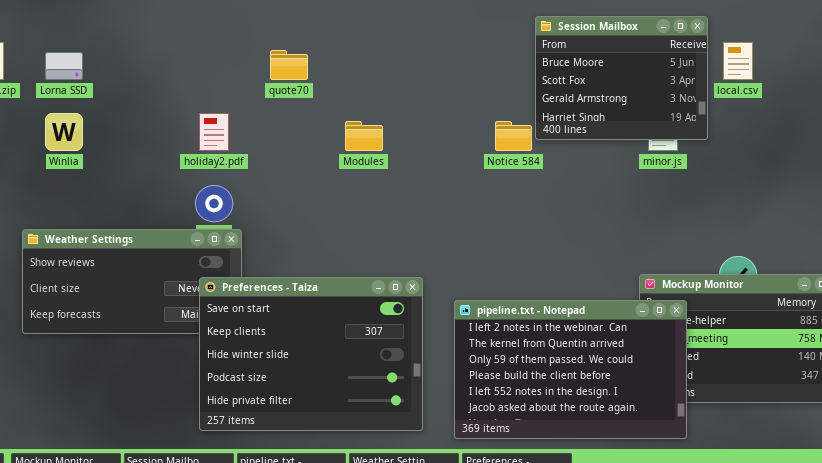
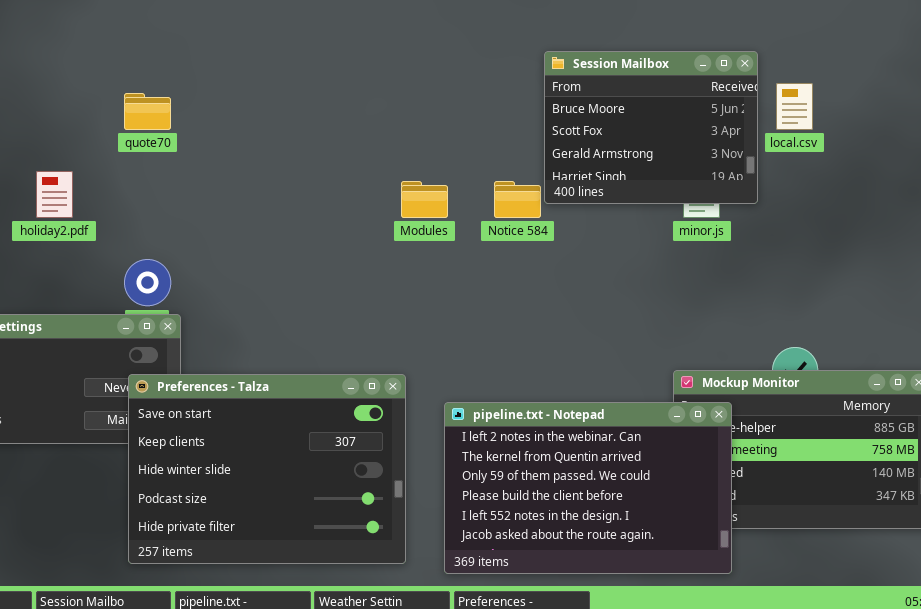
quote70: [270,50,308,80] -> [124,93,171,130], moved
holiday2.pdf: [199,113,229,151] -> [36,171,73,218], moved
Modules: [345,121,383,151] -> [401,181,448,218], moved

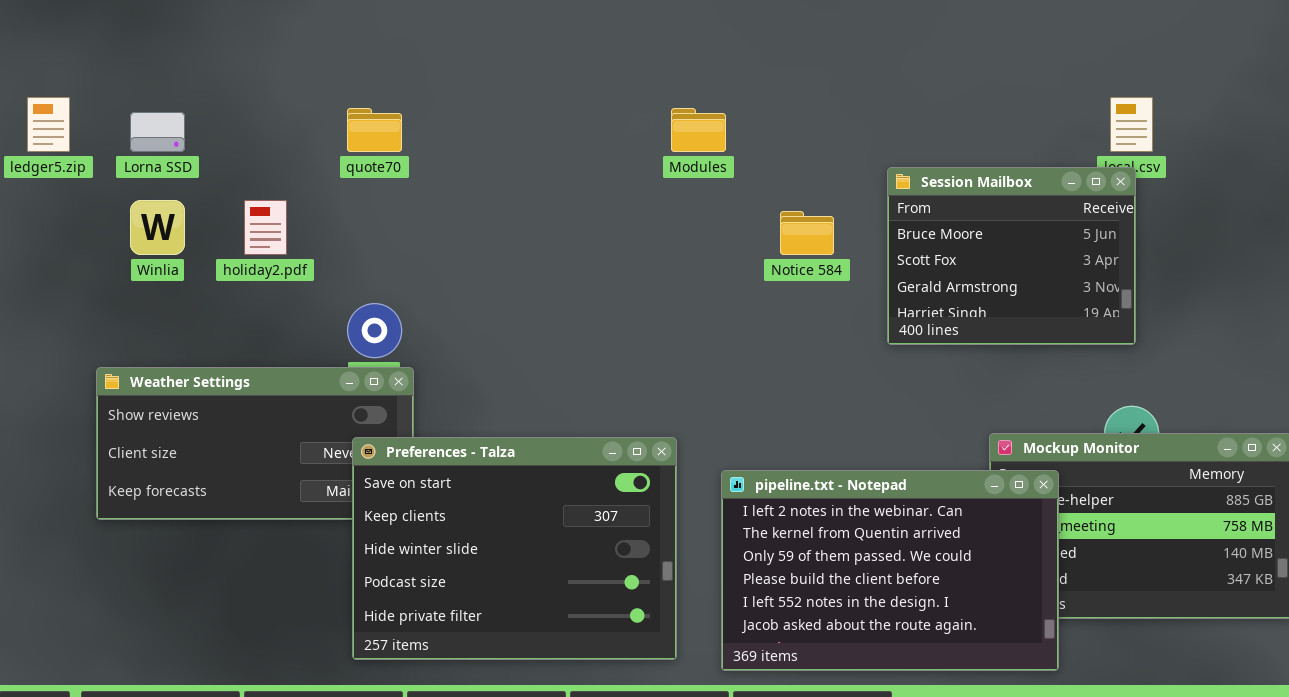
Session Mailbox: [544,51,758,204] -> [887,167,1136,345], moved
Modules: [401,181,448,218] -> [671,108,726,152], moved

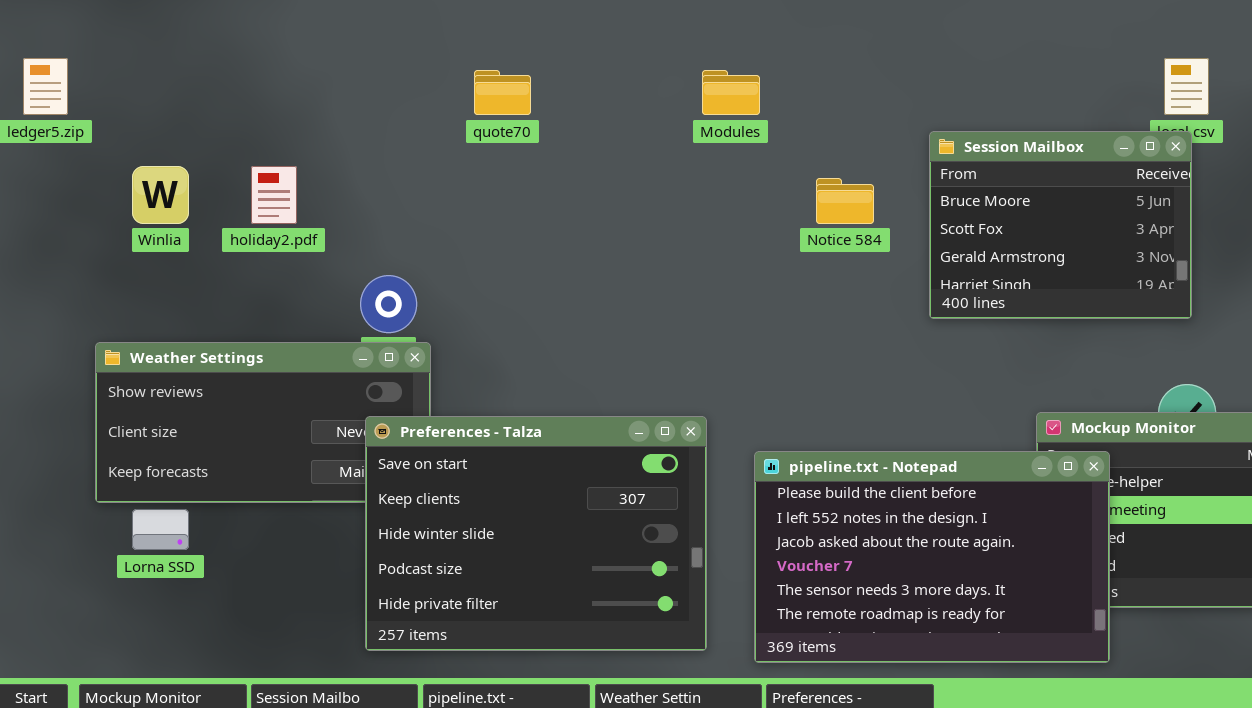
quote70: [347,108,402,152] -> [474,70,531,115], moved
Lorna SSD: [130,112,185,152] -> [132,509,189,550], moved
pipeline.txt - Notepad: [721,470,1059,671] -> [754,451,1110,663], scrolled down 3 rows

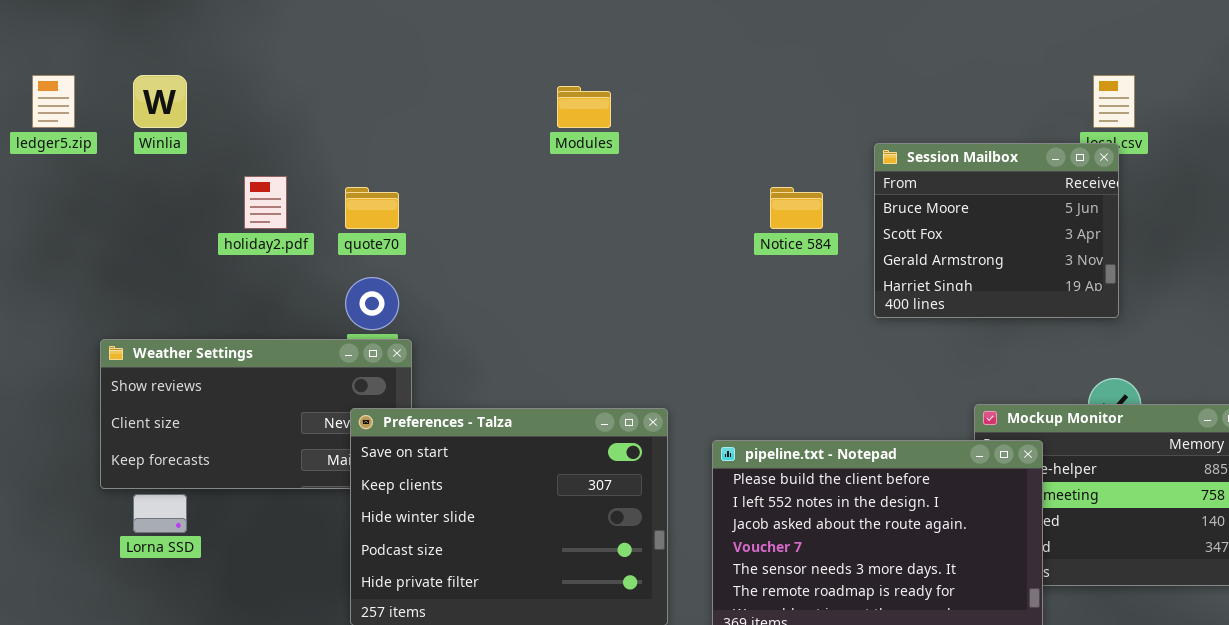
quote70: [474,70,531,115] -> [345,187,399,229], moved
Modules: [702,70,760,115] -> [557,86,611,128], moved
Winlia: [132,166,189,224] -> [133,75,187,128], moved

